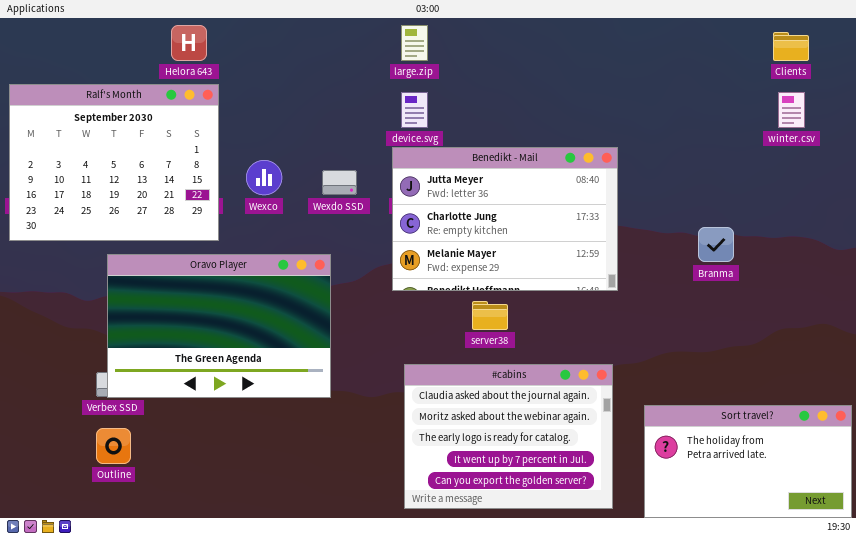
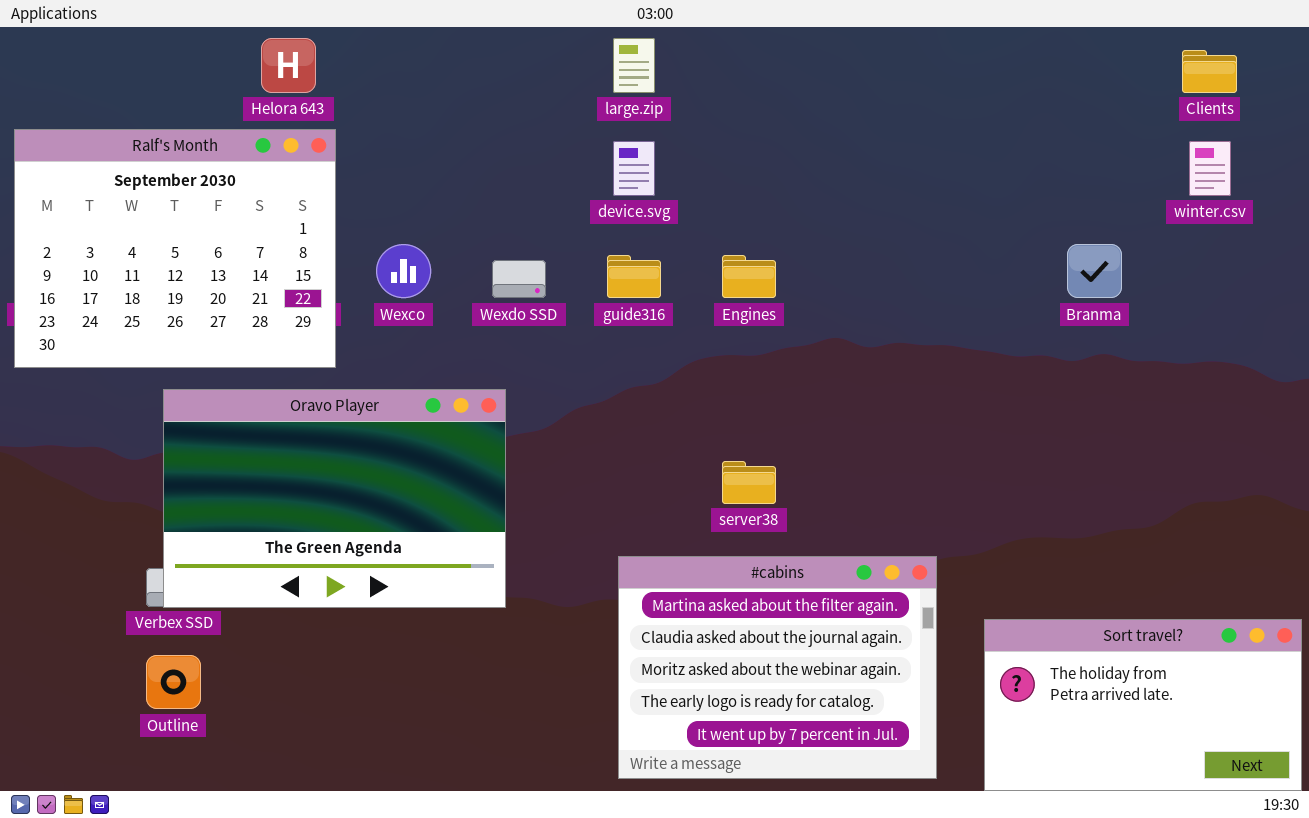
Benedikt - Mail: [392,147,618,291] -> none, closed
Branma: [698,227,734,262] -> [1067,244,1122,298], moved
#cabins: [404,364,613,509] -> [618,556,937,779], scrolled up 1 row

